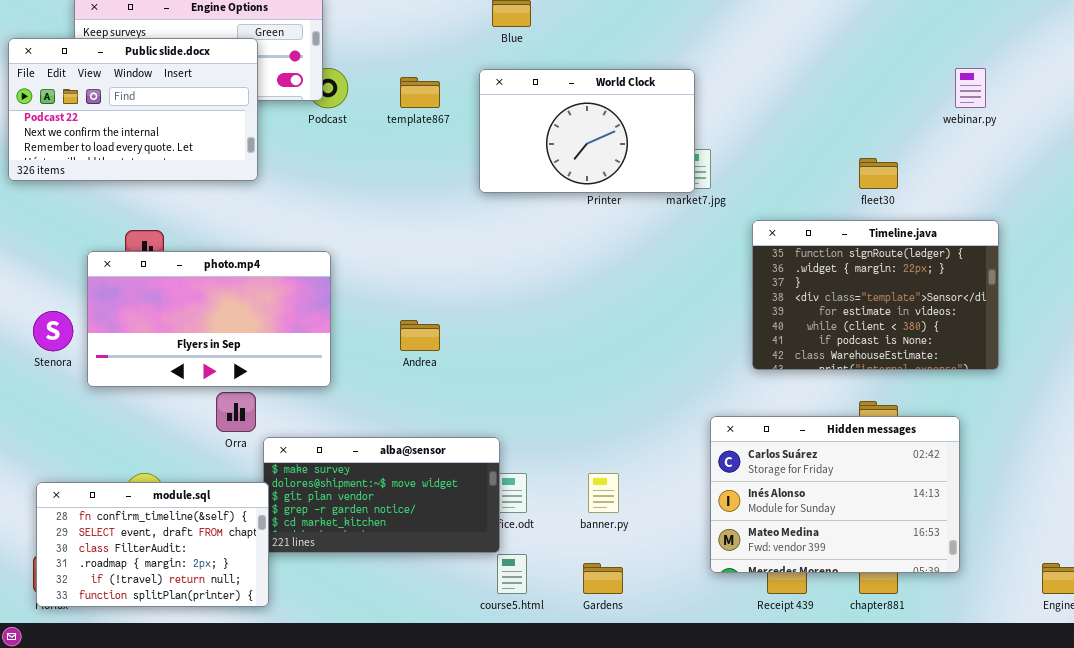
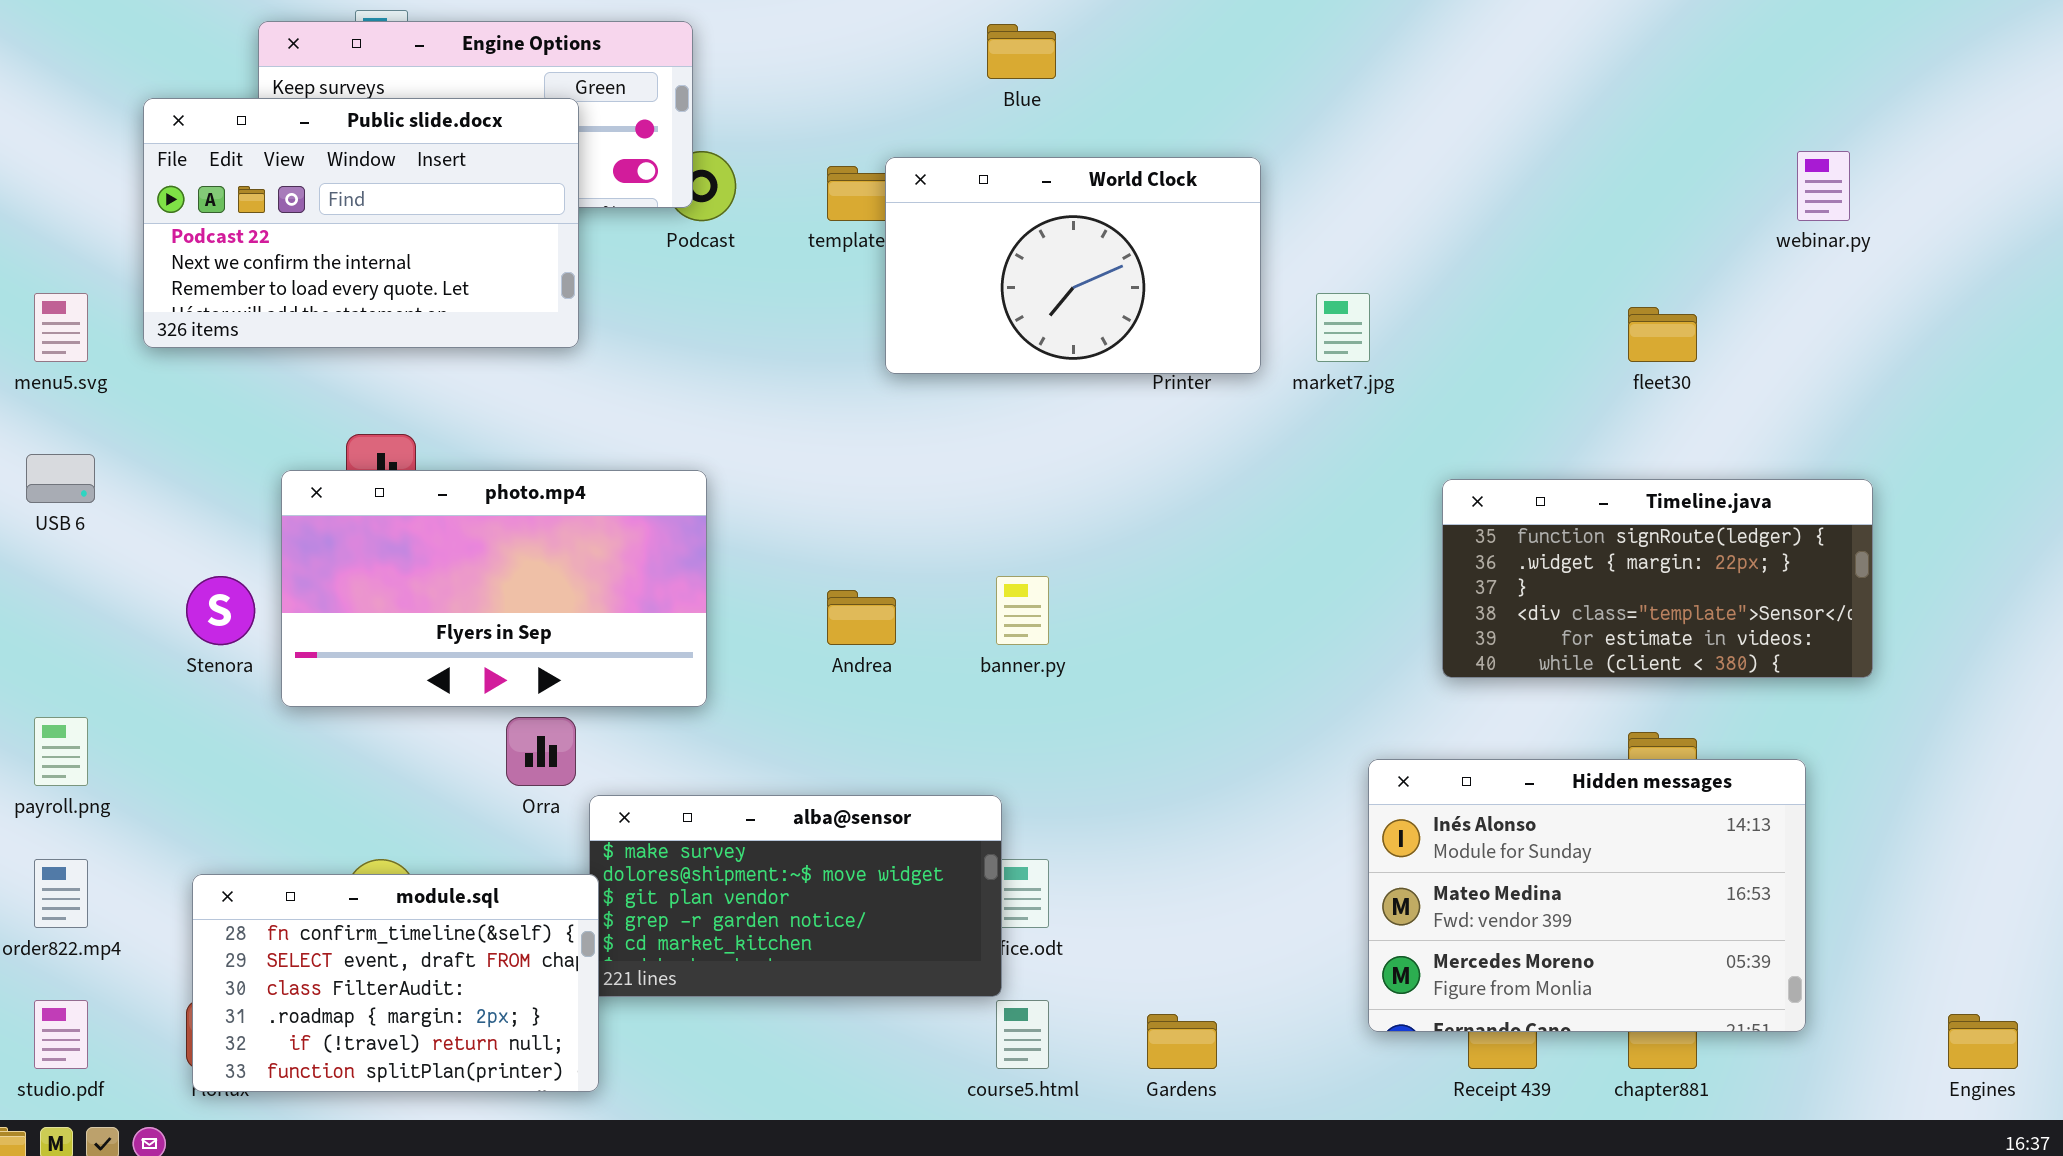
World Clock: [479,69,695,193] -> [885,157,1261,374], moved
Timeline.java: [752,220,999,370] -> [1442,479,1873,678], resized
Hidden messages: [710,416,960,573] -> [1368,759,1806,1032], scrolled down 1 row
banner.py: [588,473,619,513] -> [996,576,1049,645], moved

